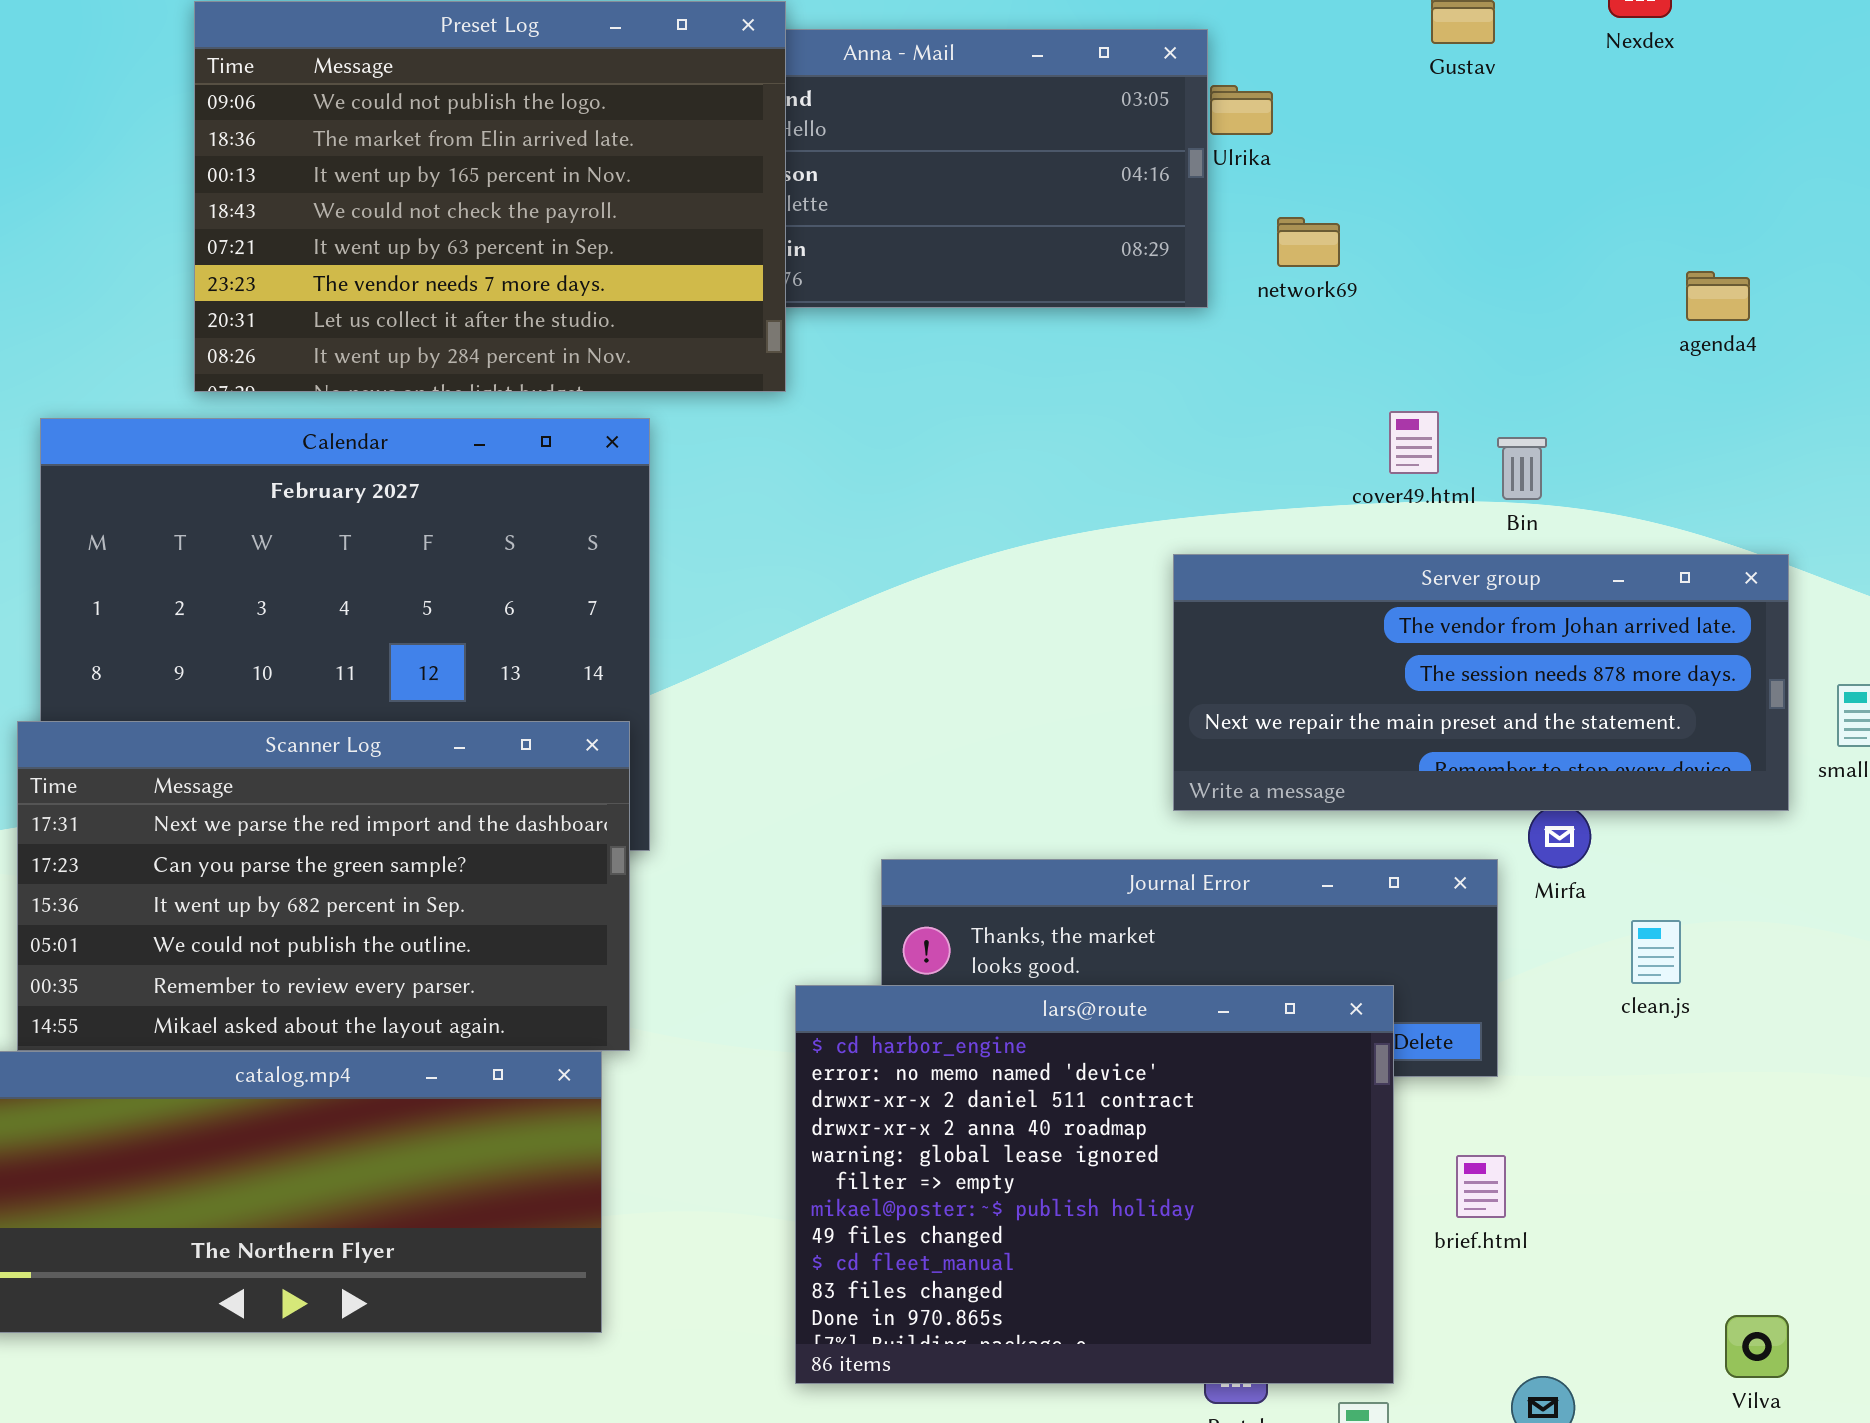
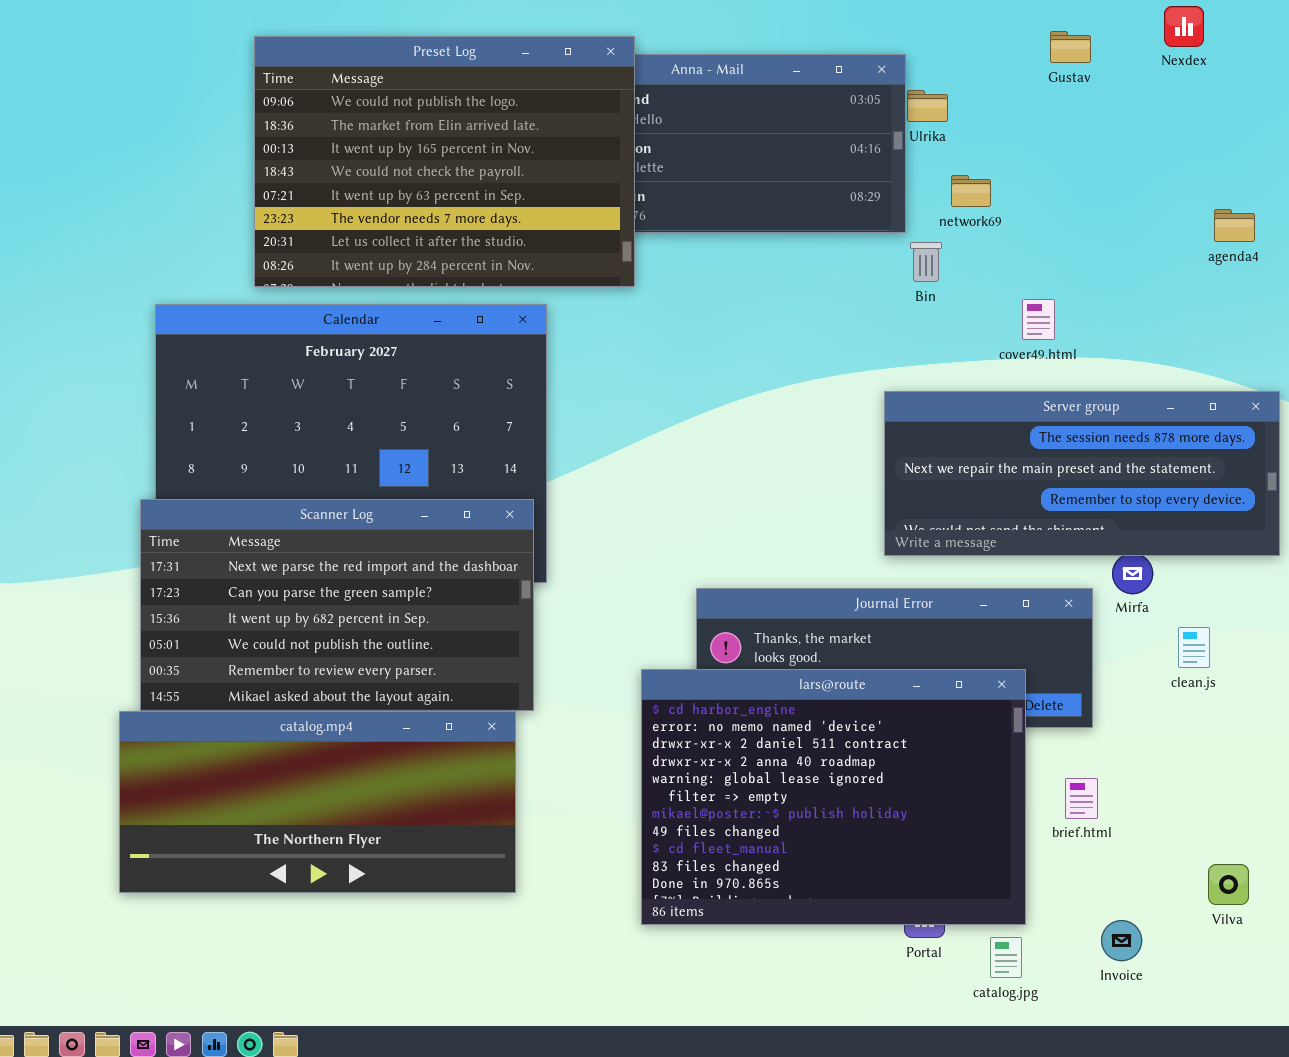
Bin: [1497,437,1547,500] -> [910,242,942,282], moved
Server group: [1173,554,1789,811] -> [884,391,1280,556], scrolled down 1 row
Vilva: [1725,1315,1789,1378] -> [1208,864,1249,905], moved

